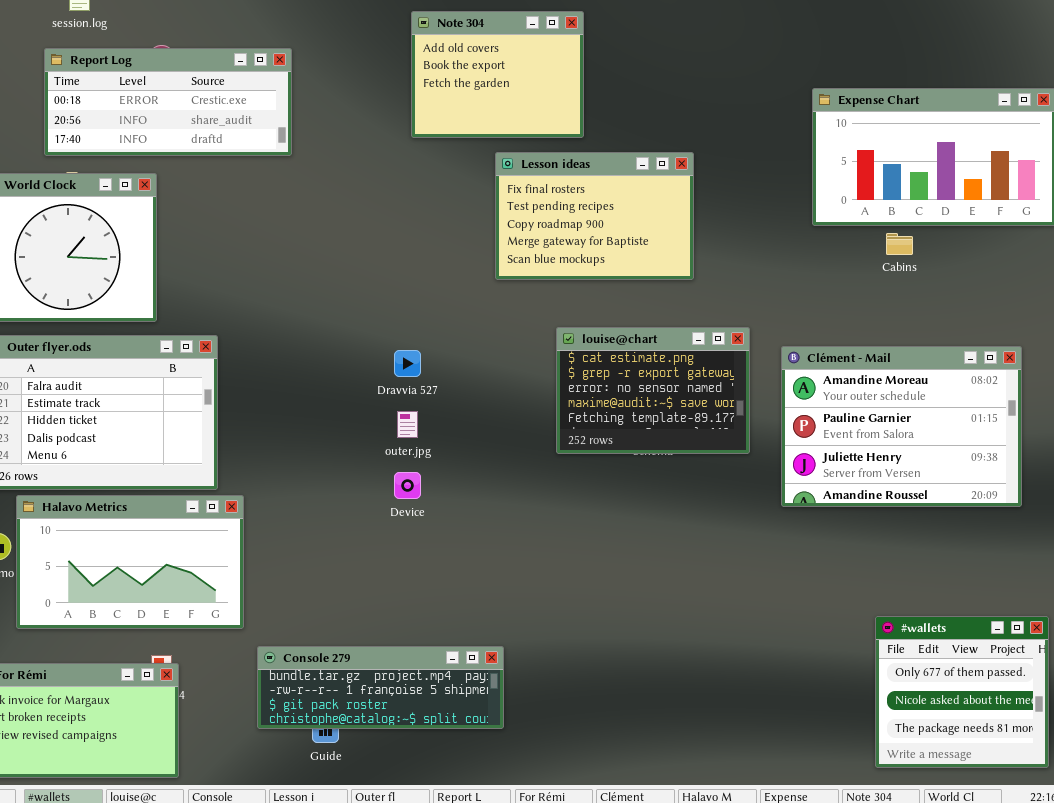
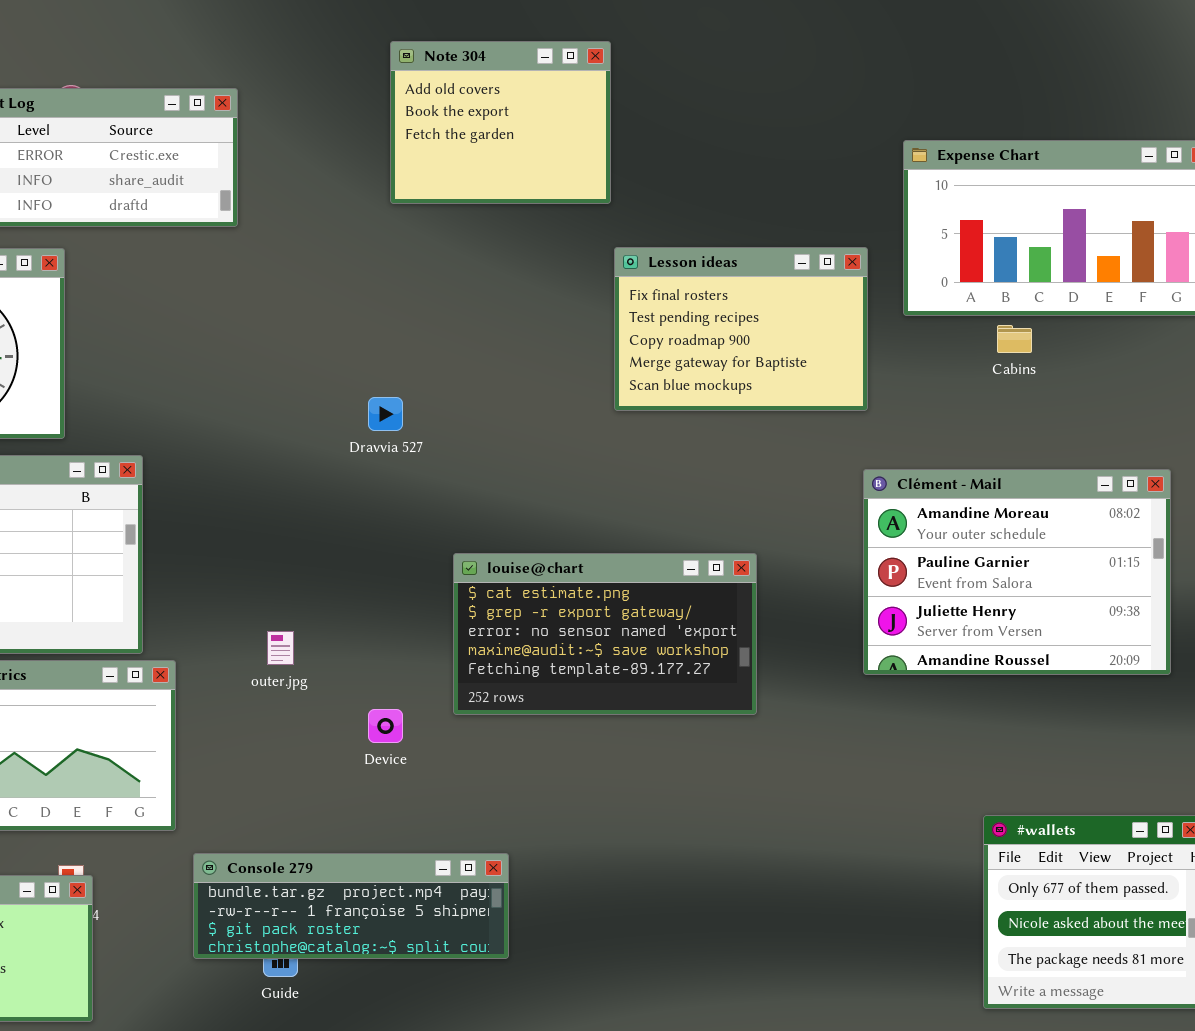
Lesson ideas: [495,152,694,280] -> [614,247,868,411], moved
louise@chart: [556,327,750,454] -> [453,553,757,715], moved, resized
Dravvia 527: [394,350,421,377] -> [368,397,403,431], moved
outer.jpg: [397,411,418,438] -> [267,631,294,665], moved
Device: [394,472,421,499] -> [368,709,403,743], moved

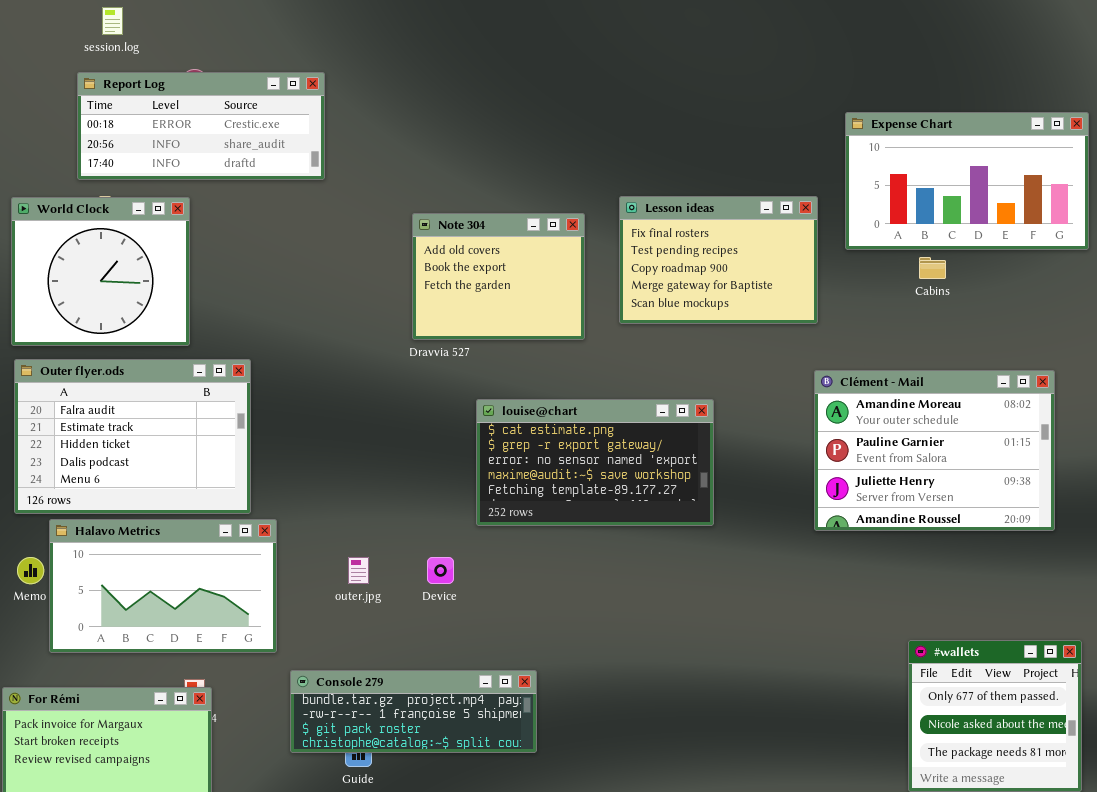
Note 304: [390,41,611,204] -> [412,213,585,340], moved
louise@chart: [453,553,757,715] -> [476,399,714,526], moved
outer.jpg: [267,631,294,665] -> [348,557,369,584], moved

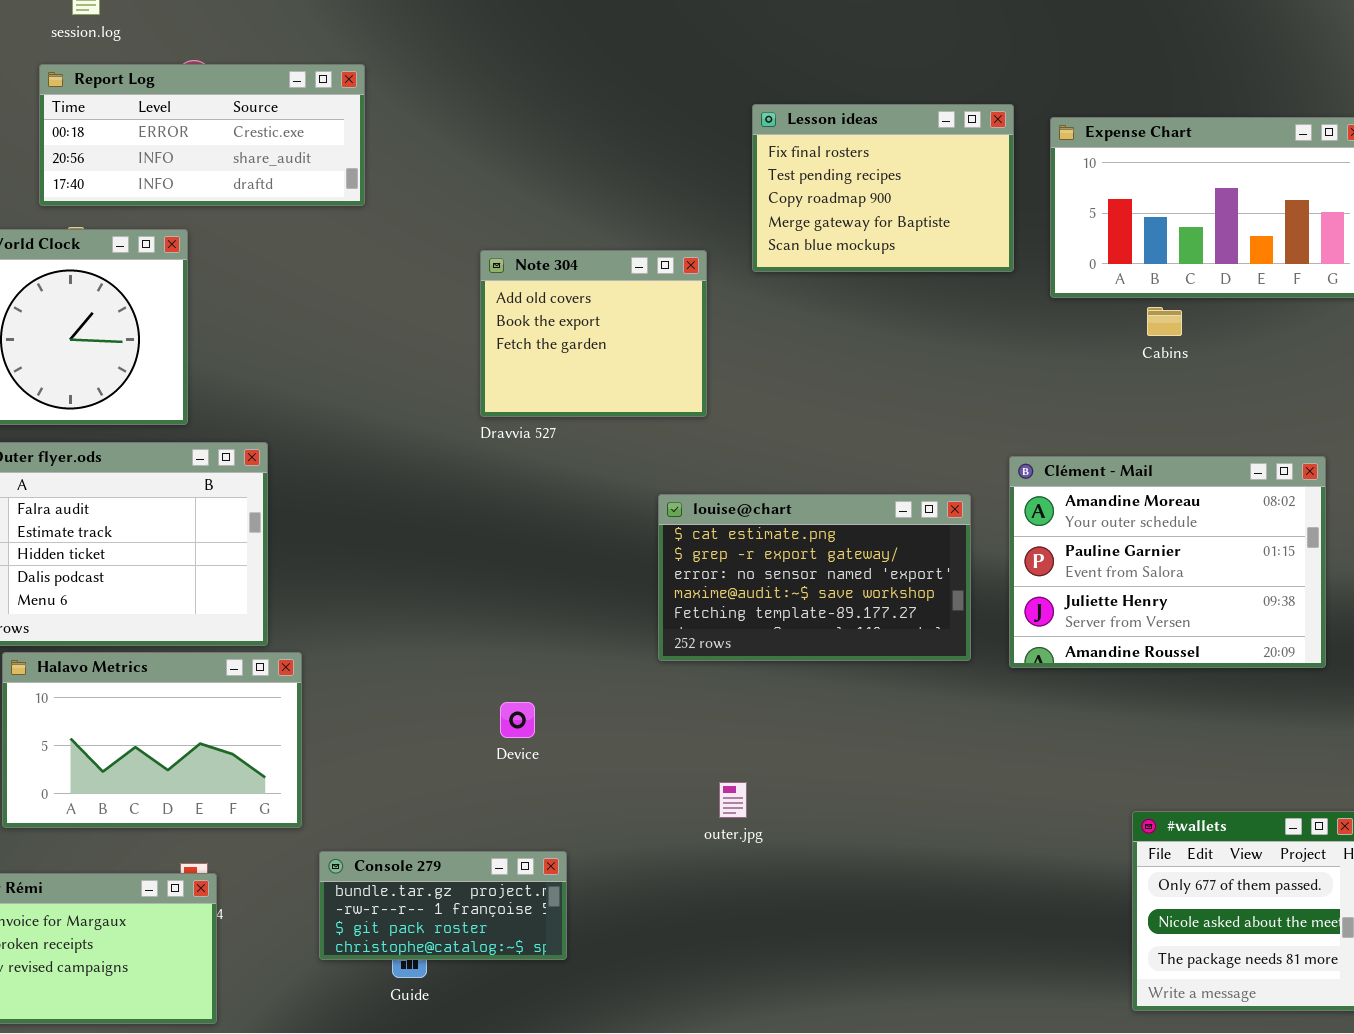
Lesson ideas: [619,196,818,324] -> [752,104,1014,272], moved
louise@chart: [476,399,714,526] -> [658,494,971,661], moved
outer.jpg: [348,557,369,584] -> [719,782,747,818], moved
Console 279: [290,670,537,753] -> [319,851,567,960], resized

